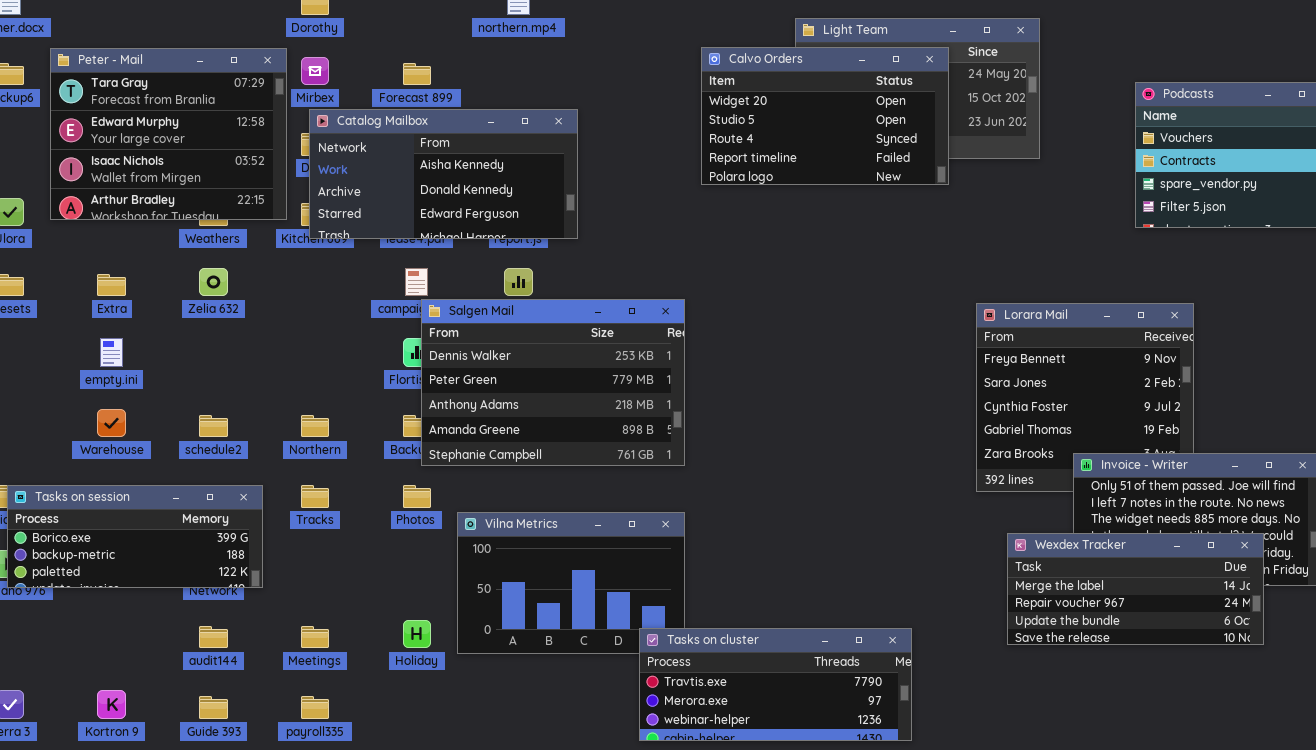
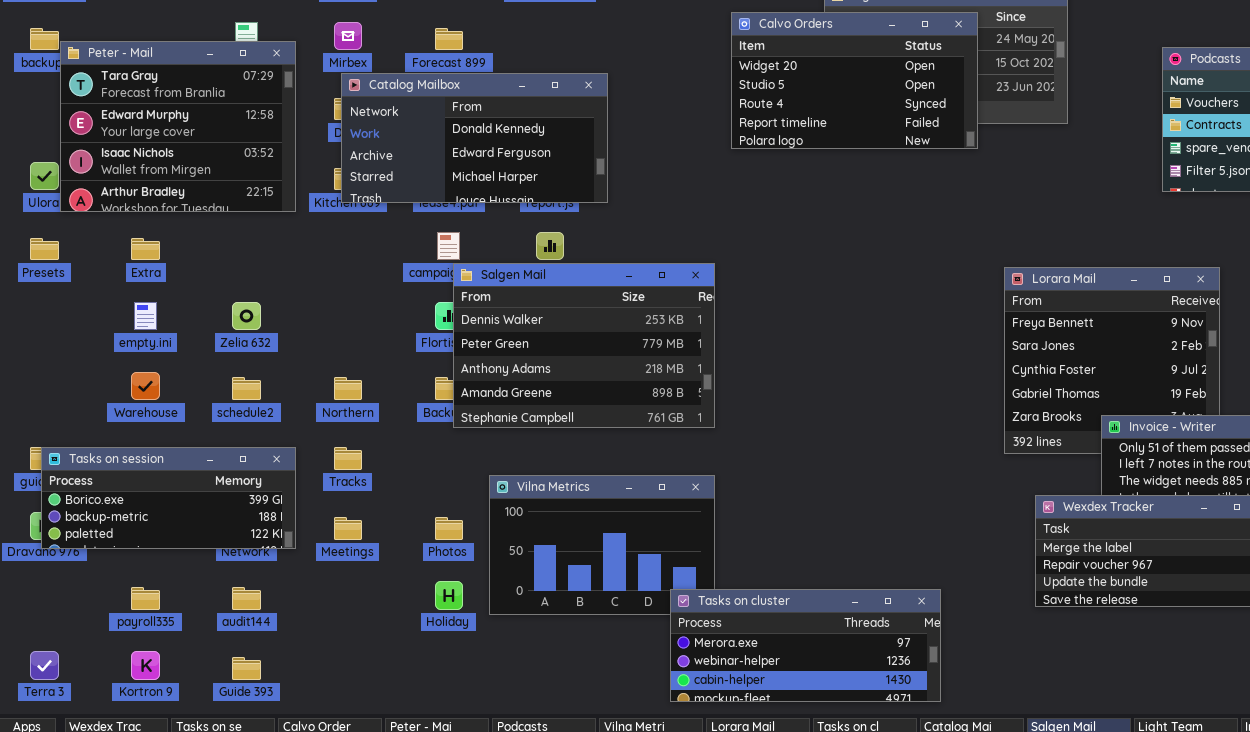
Peter - Mail: [50,48,287,220] -> [60,41,296,212], moved
Catalog Mailbox: [309,109,578,239] -> [341,73,608,203], scrolled down 1 row
Zelia 632: [199,268,228,296] -> [232,302,261,330], moved
Photos: [403,485,431,508] -> [435,517,463,540], moved
Meetings: [301,626,329,648] -> [334,517,362,540], moved
Tasks on cluster: [639,628,912,741] -> [670,589,941,702], scrolled down 1 row
payroll335: [301,696,329,719] -> [131,587,160,610], moved

